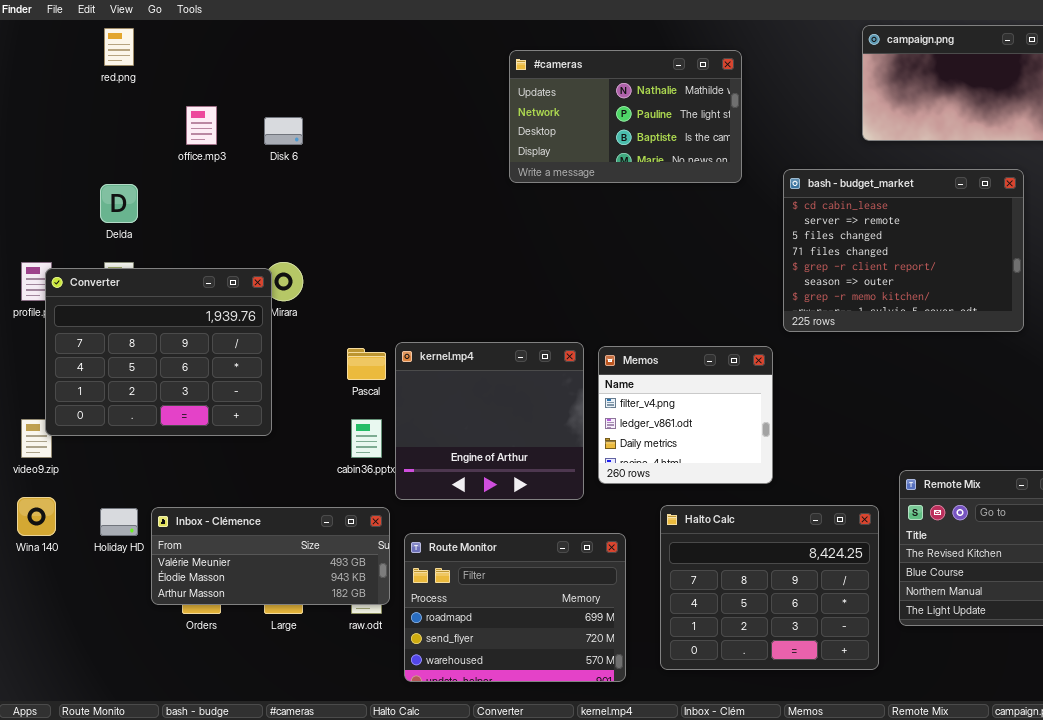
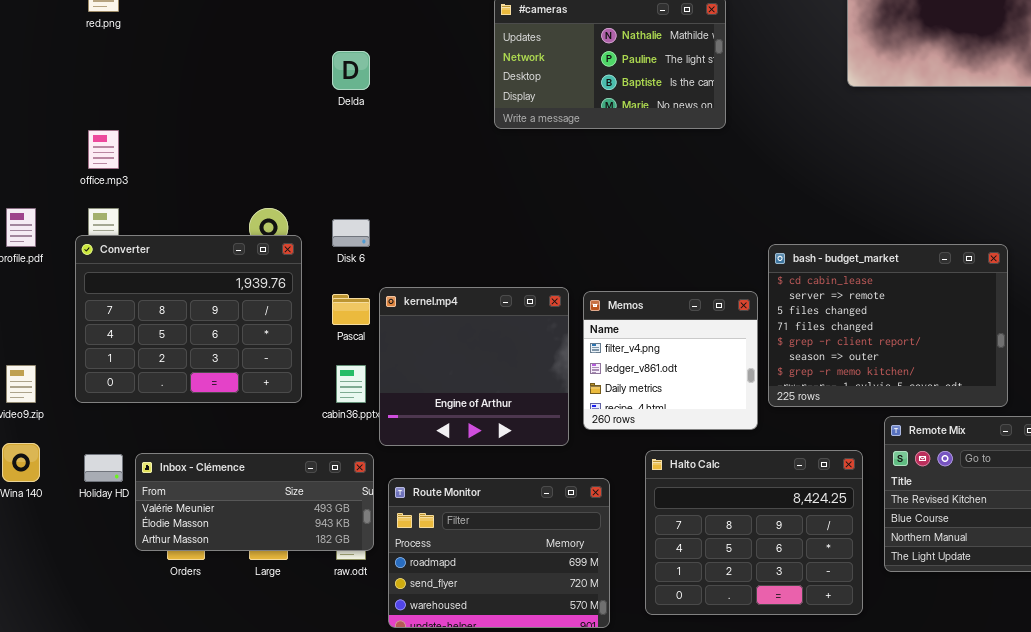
office.mp3: [186,106,217,145] -> [88,130,119,169], moved
Disk 6: [264,117,303,145] -> [332,219,370,247], moved
bash - budget_market: [783,169,1024,332] -> [768,244,1008,407], moved
Delda: [100,184,138,223] -> [332,51,370,90], moved
Converter: [45,268,272,436] -> [75,235,302,403], moved

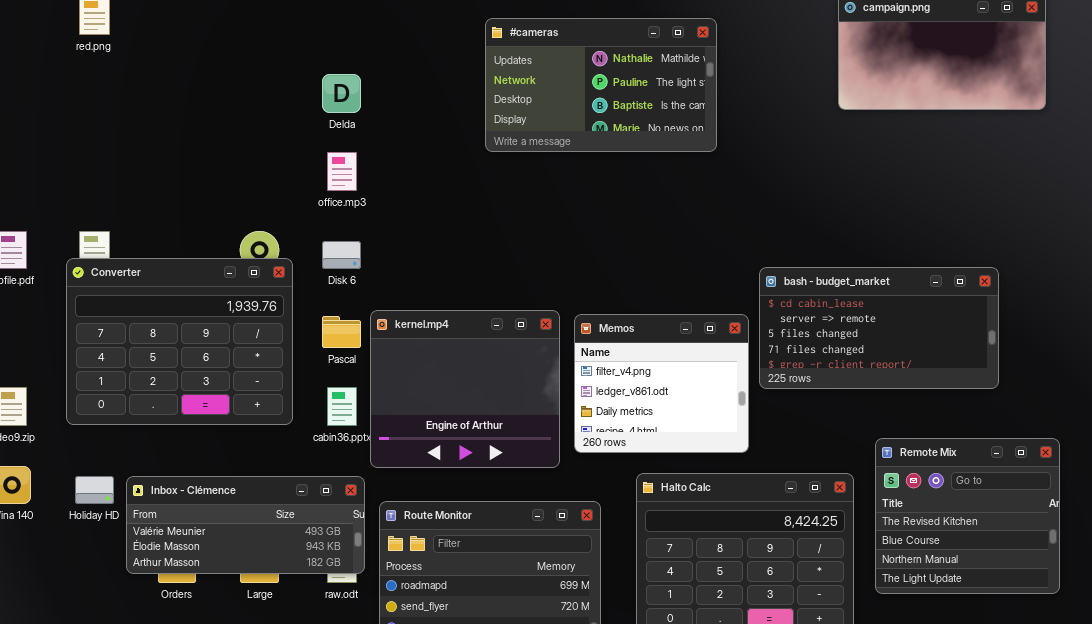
office.mp3: [88,130,119,169] -> [327,152,357,191], moved
bash - budget_market: [768,244,1008,407] -> [759,267,999,389], resized

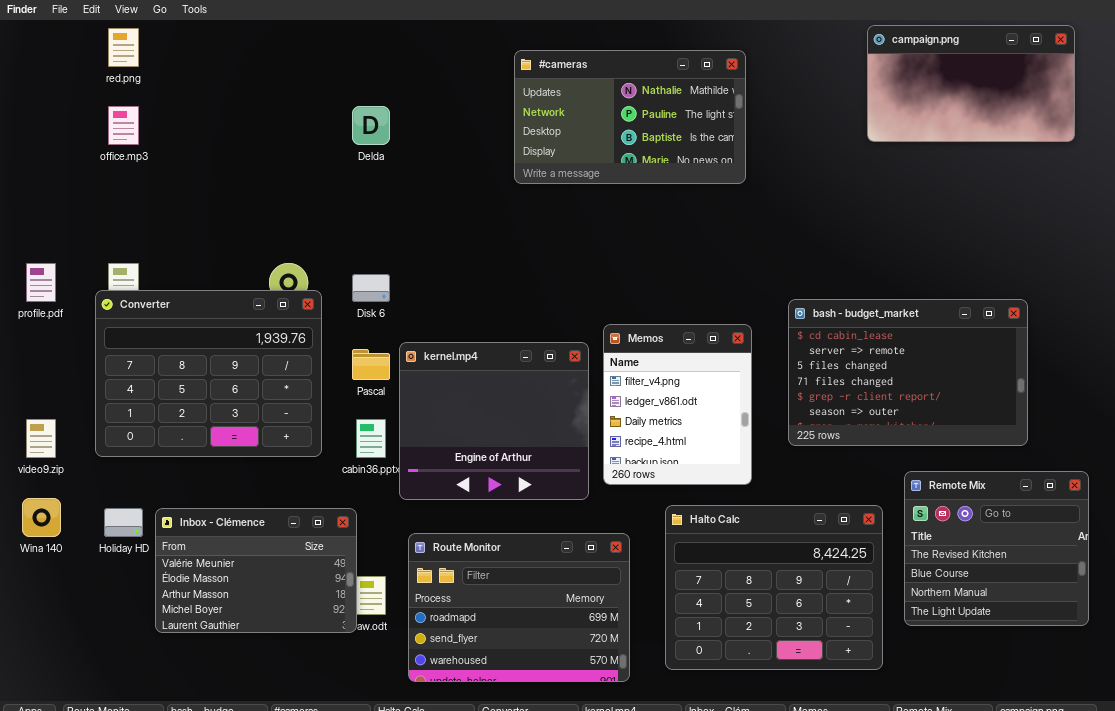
office.mp3: [327,152,357,191] -> [108,106,139,145], moved
bash - budget_market: [759,267,999,389] -> [788,299,1028,446], resized
Memos: [574,314,749,453] -> [603,324,752,485], resized
Inbox - Clémence: [126,476,365,574] -> [155,508,357,633], resized

